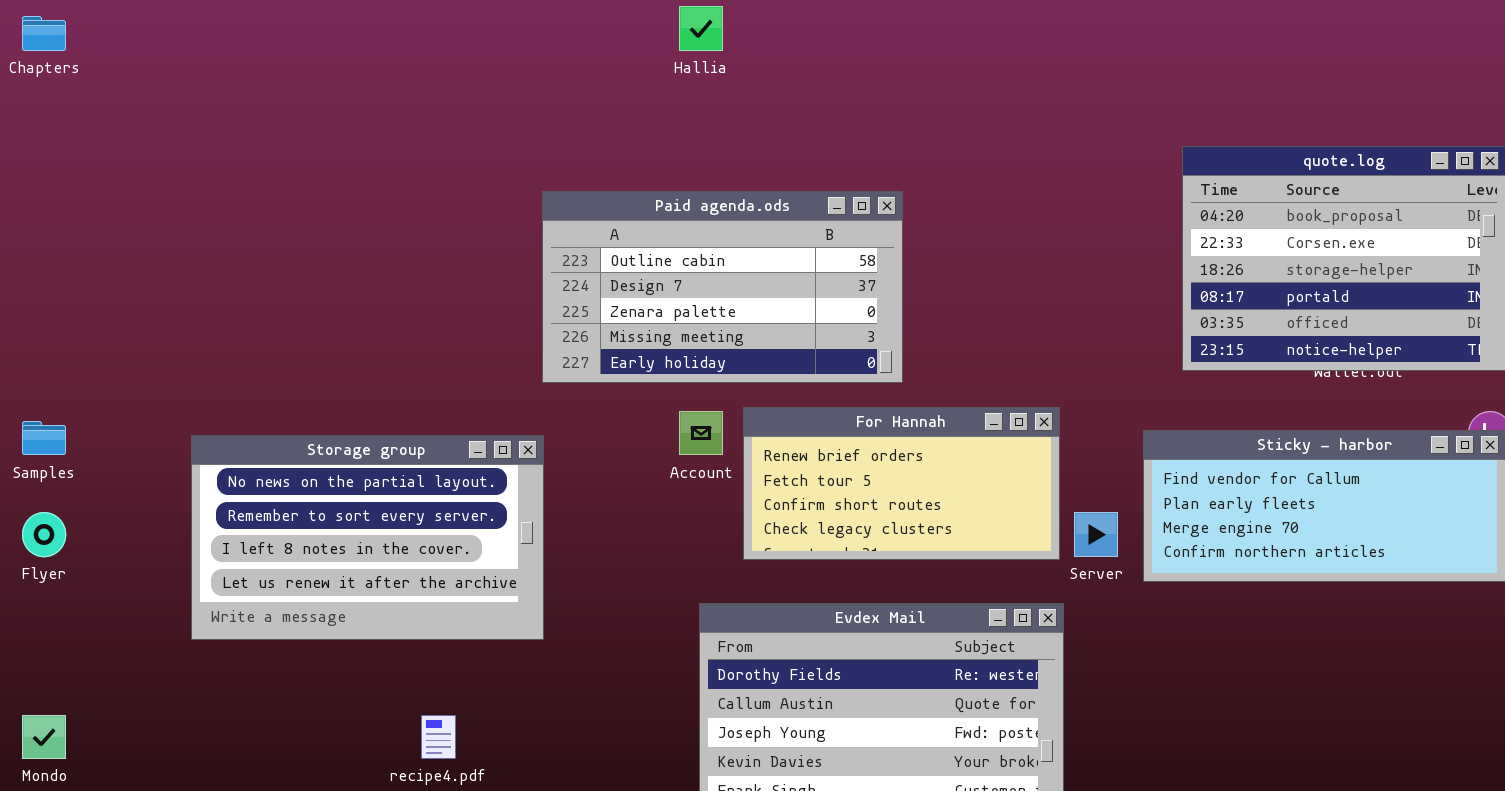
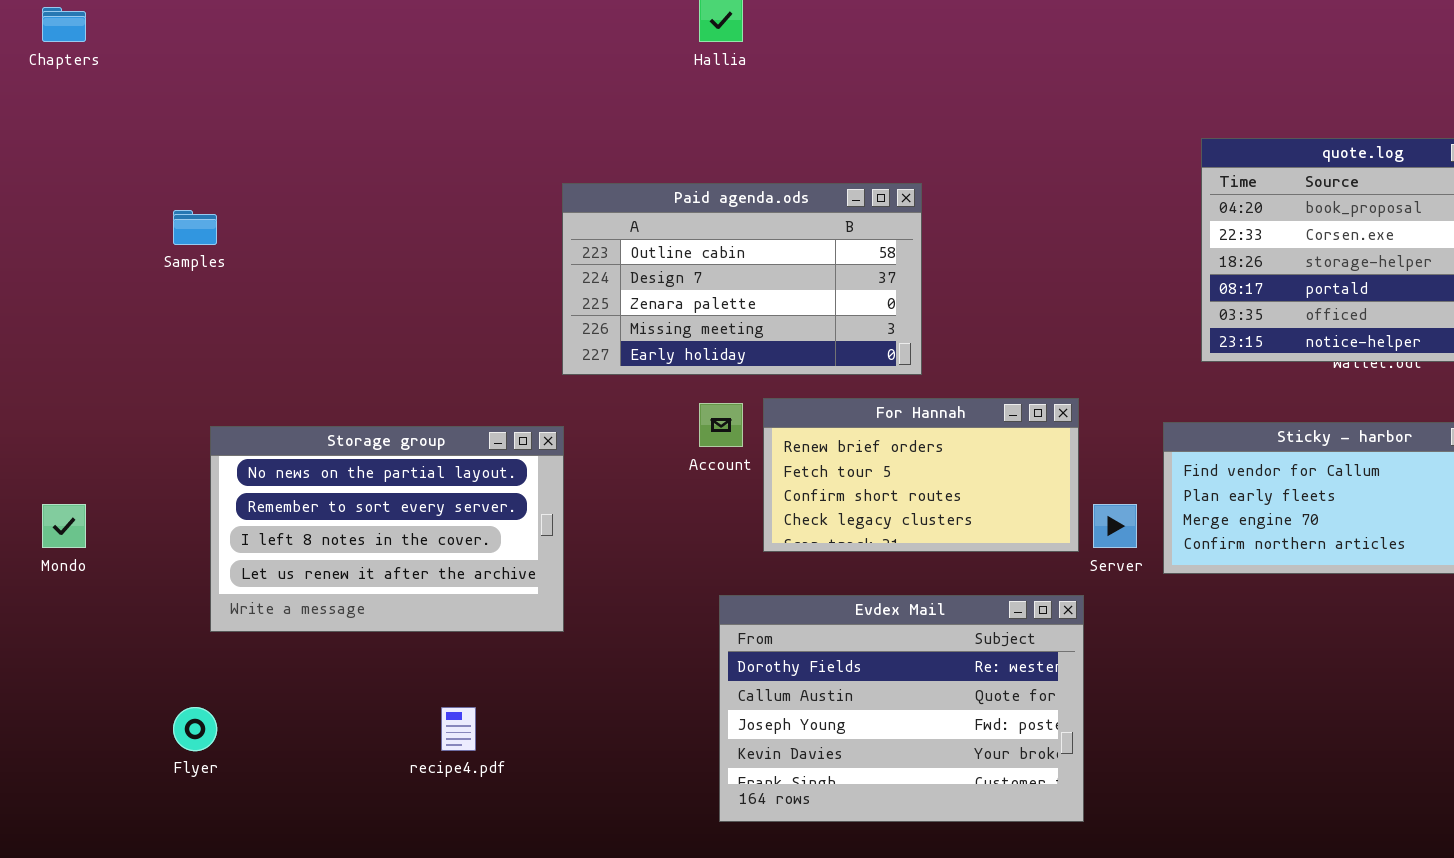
Samples: [22,421,66,455] -> [173,210,217,245], moved
Flyer: [22,512,66,557] -> [173,707,217,751], moved
Mondo: [22,715,66,759] -> [42,504,86,548], moved

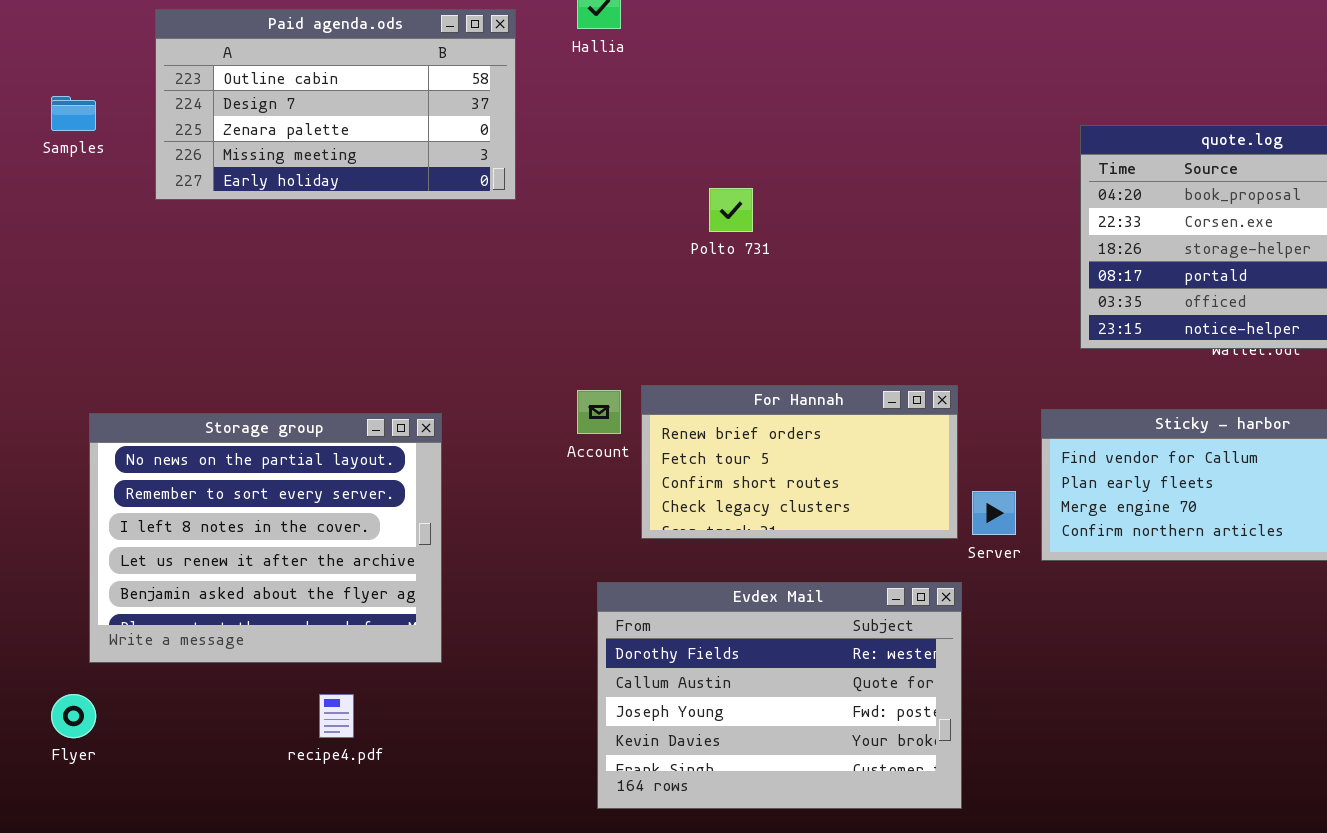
Paid agenda.ods: [562,183,922,375] -> [155,9,516,200], moved
Samples: [173,210,217,245] -> [51,96,96,131], moved
Storage group: [210,426,564,632] -> [89,413,442,663], resized

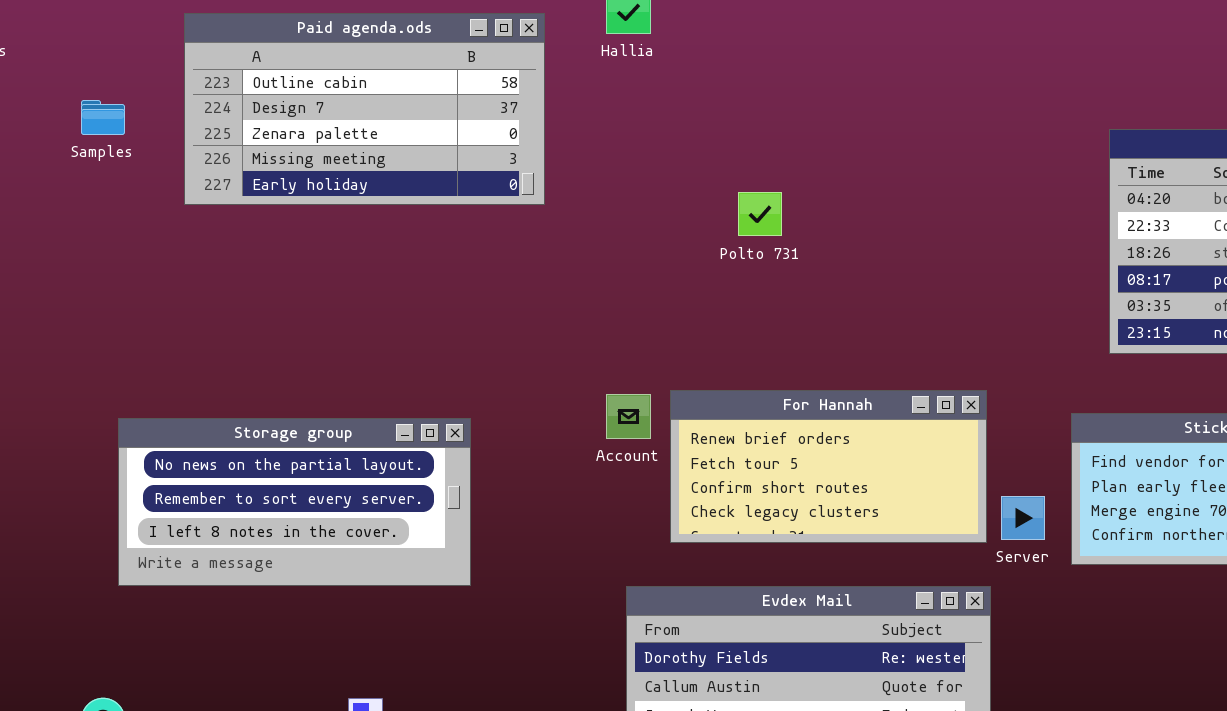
Storage group: [89,413,442,663] -> [118,418,471,586], resized

